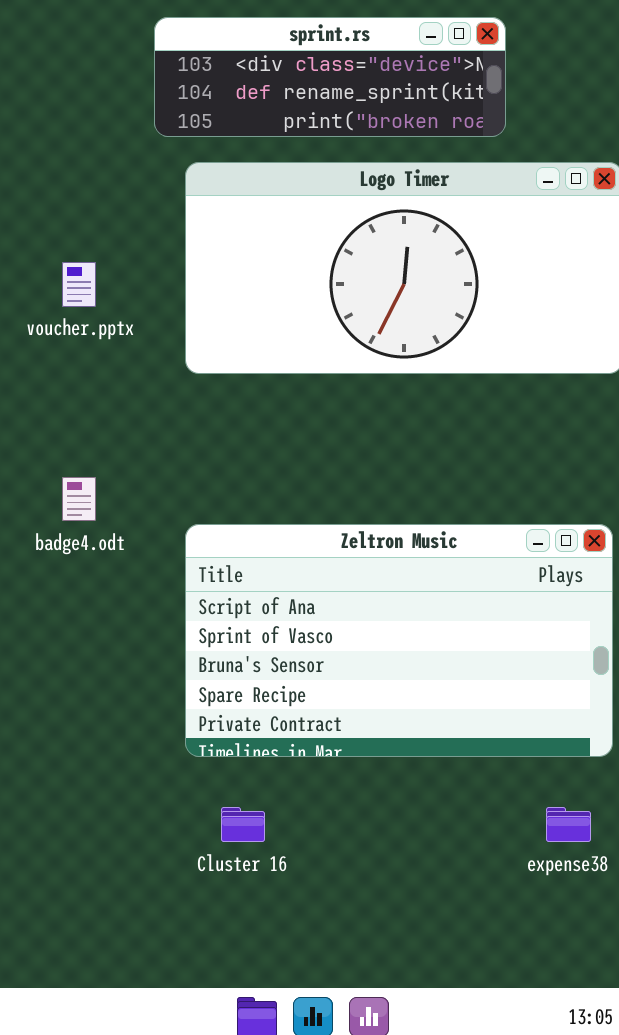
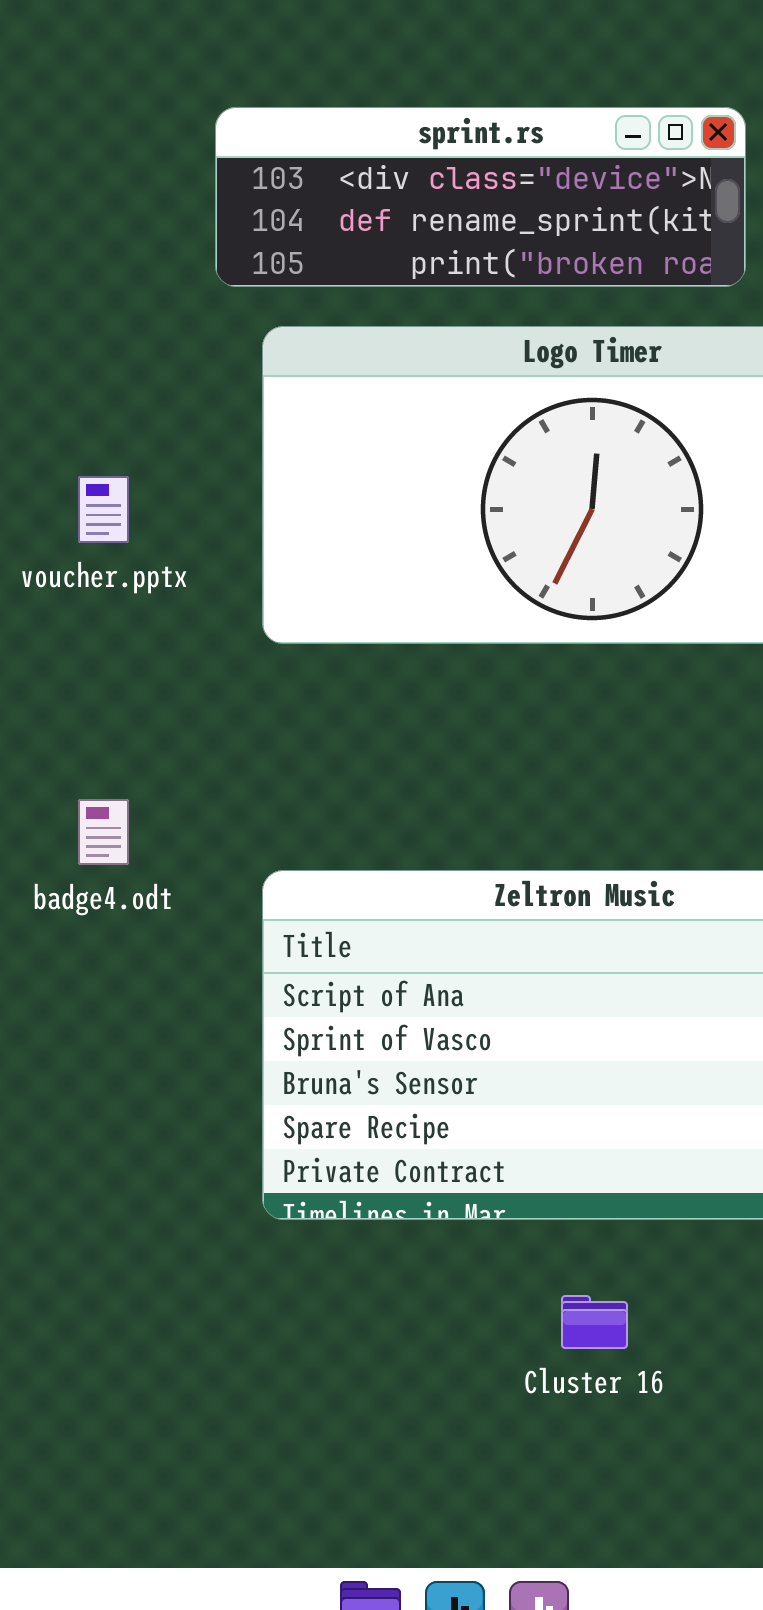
Cluster 16: [221,807,265,842] -> [561,1295,628,1349], moved

